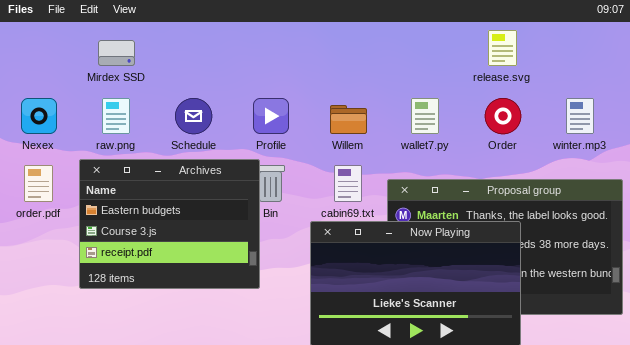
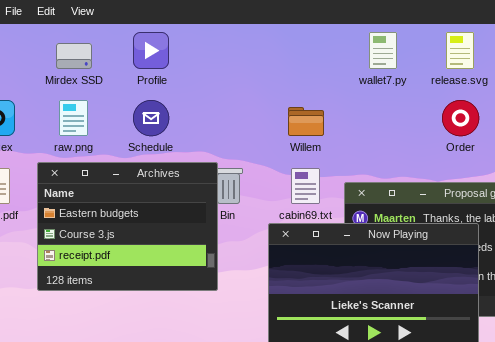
Profile: [253,98,289,134] -> [133,32,169,69], moved
wallet7.py: [411,98,439,134] -> [369,32,397,69], moved

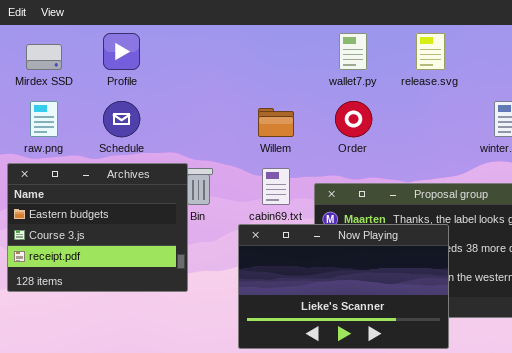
Order: [442,100,479,136] -> [335,101,372,137], moved

